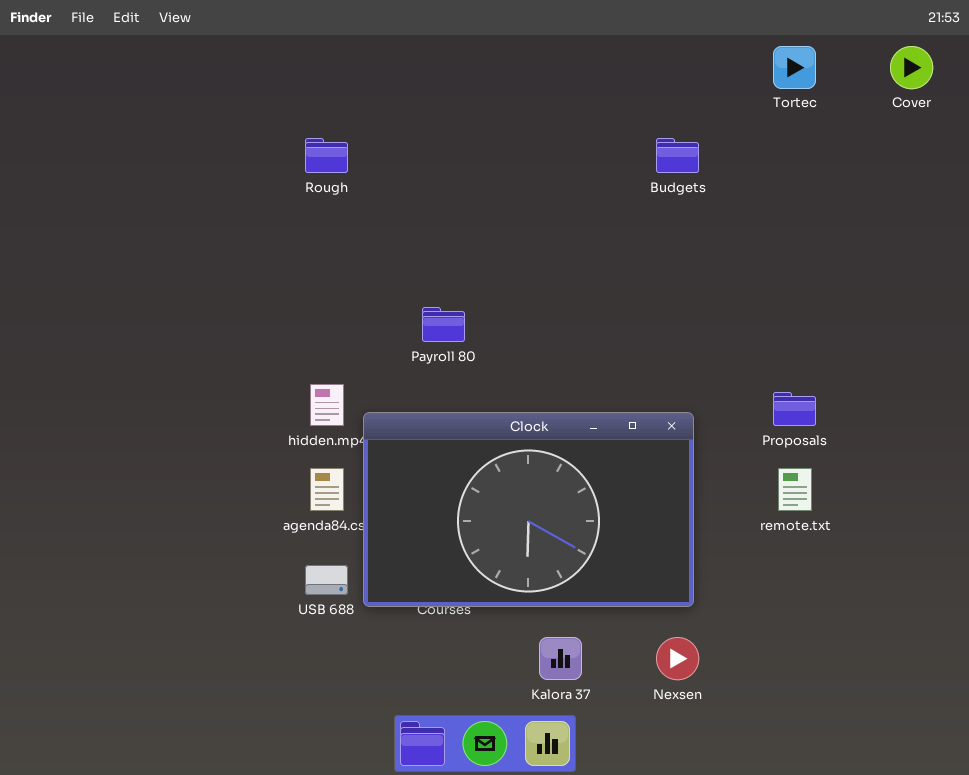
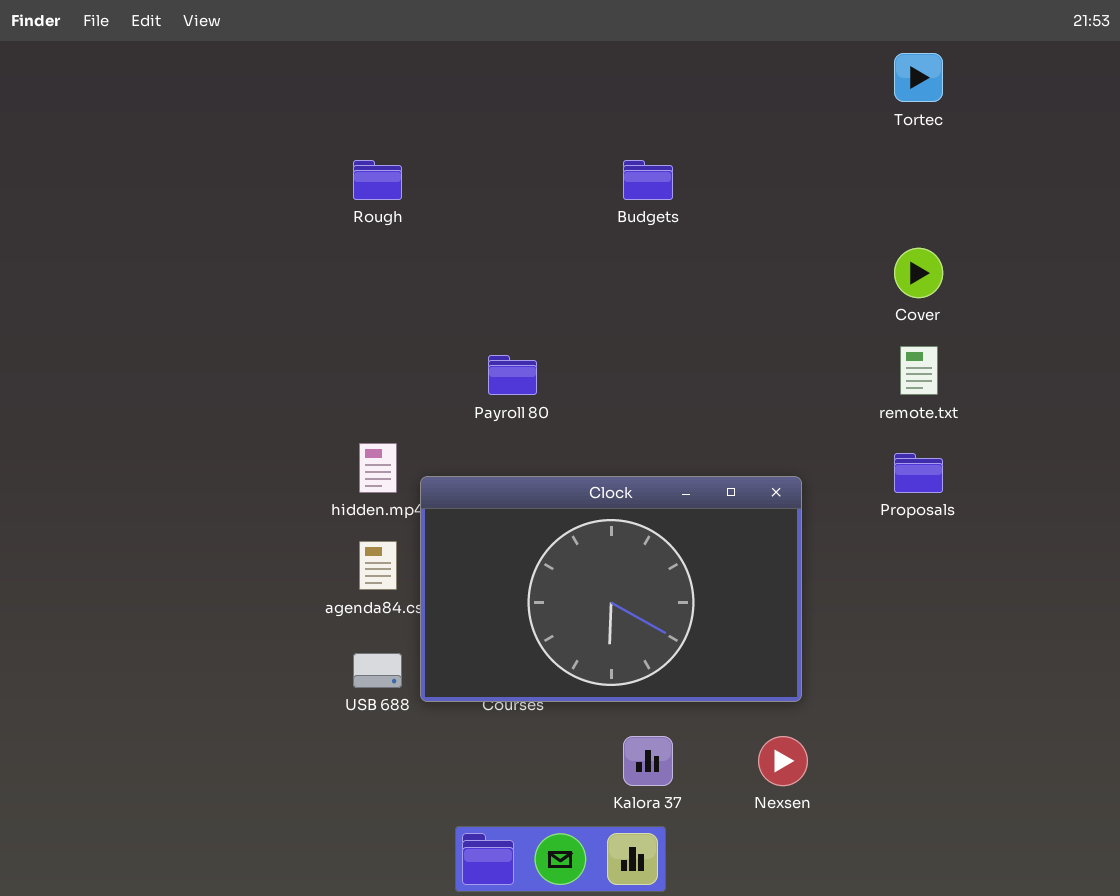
Cover: [890,46,933,89] -> [894,248,943,298], moved
Budgets: [656,138,699,173] -> [623,160,673,200], moved
remote.txt: [778,468,812,511] -> [900,346,938,395], moved

